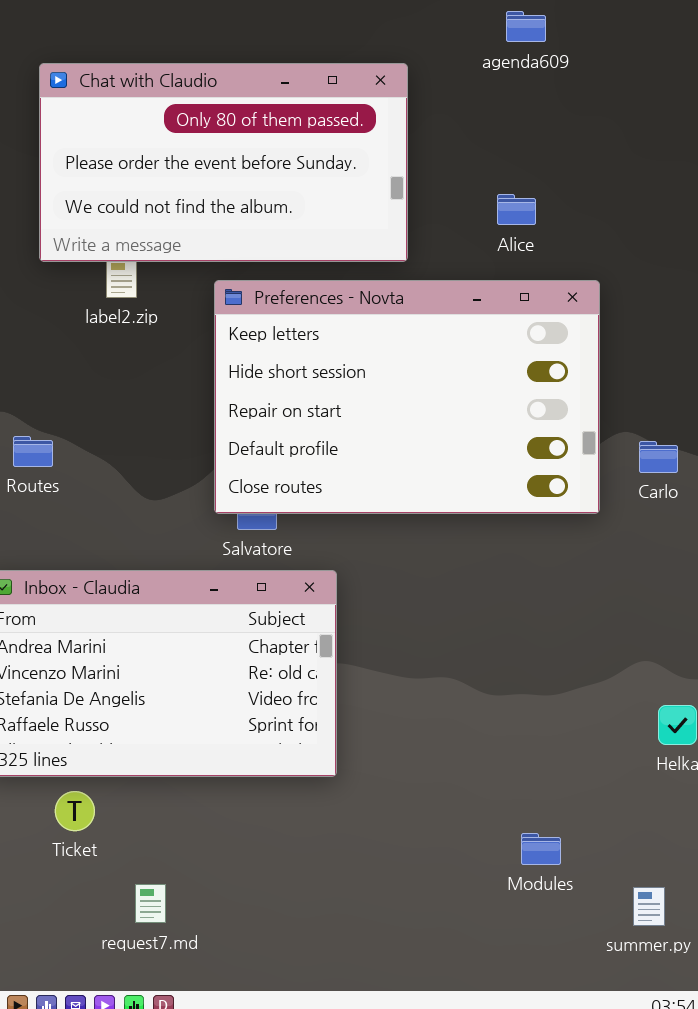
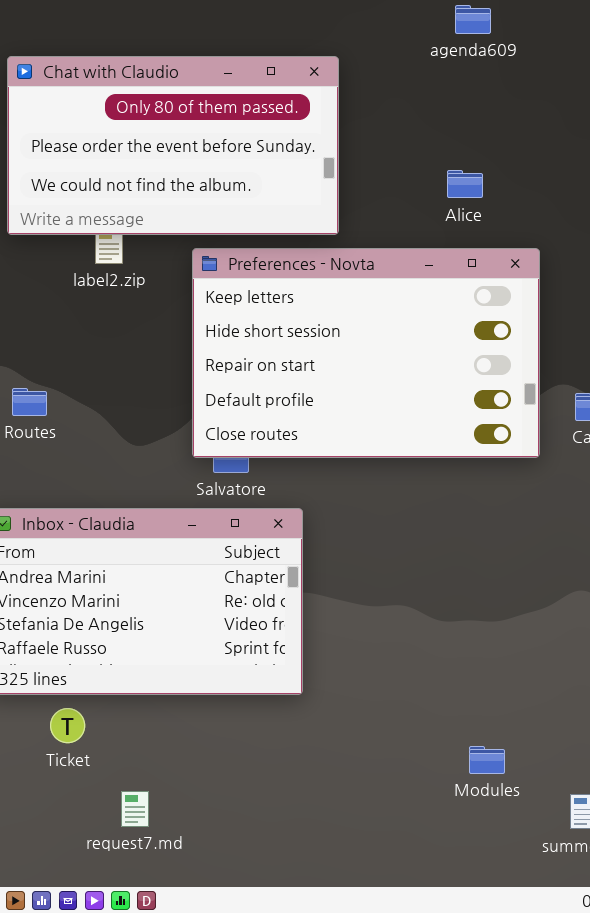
Chat with Claudio: [39,63,408,262] -> [7,56,339,235], moved

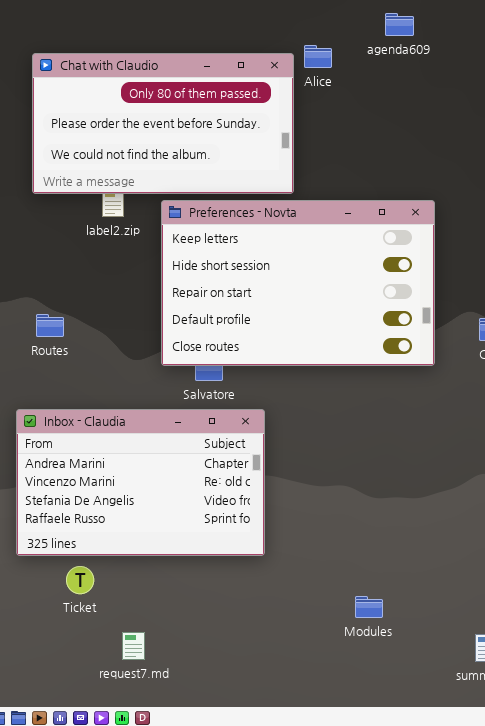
Alice: [447,170,483,198] -> [304,45,332,68], moved
Preferences - Novta: [192,248,540,458] -> [161,200,435,366], moved
Modules: [469,746,505,774] -> [355,596,383,618], moved

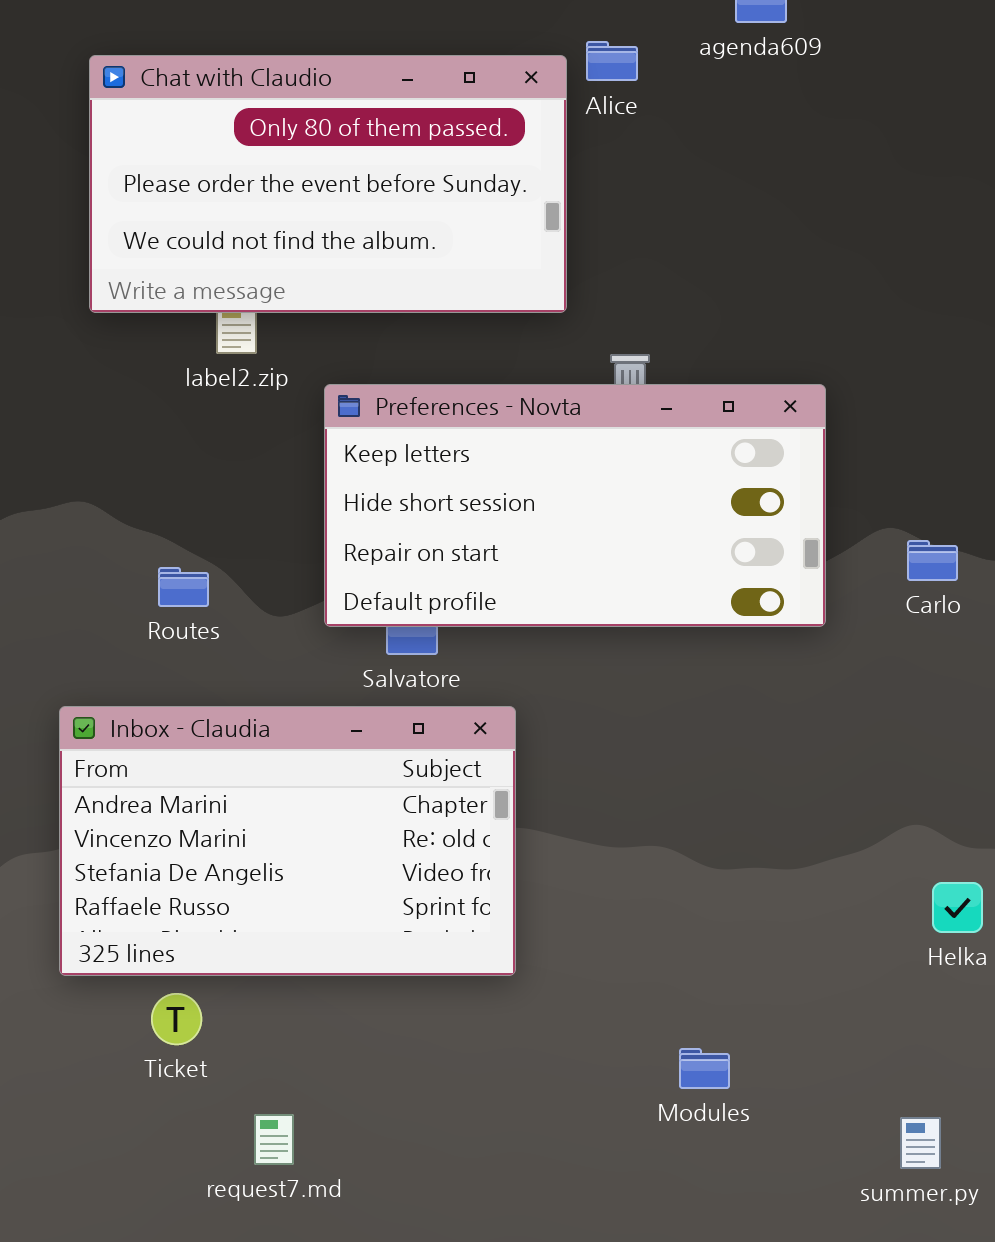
Preferences - Novta: [161,200,435,366] -> [324,384,826,627], resized
Routes: [36,314,64,337] -> [158,567,209,607], moved

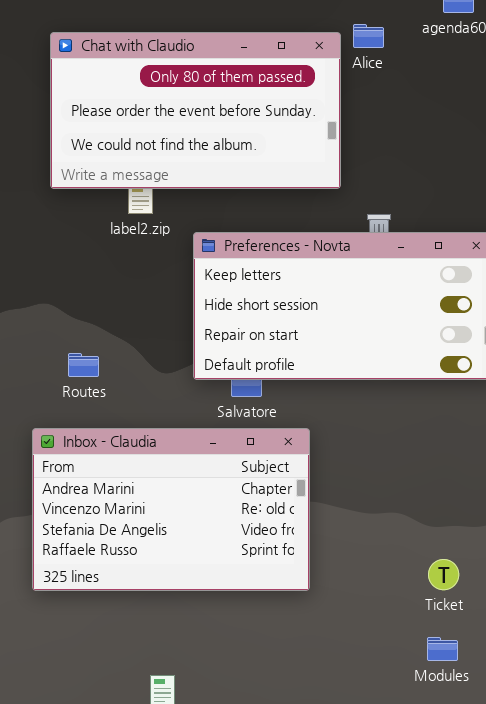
Routes: [158,567,209,607] -> [68,353,99,377], moved
Ticket: [151,993,202,1045] -> [428,559,459,590], moved
Modules: [679,1048,730,1089] -> [427,637,458,661], moved

